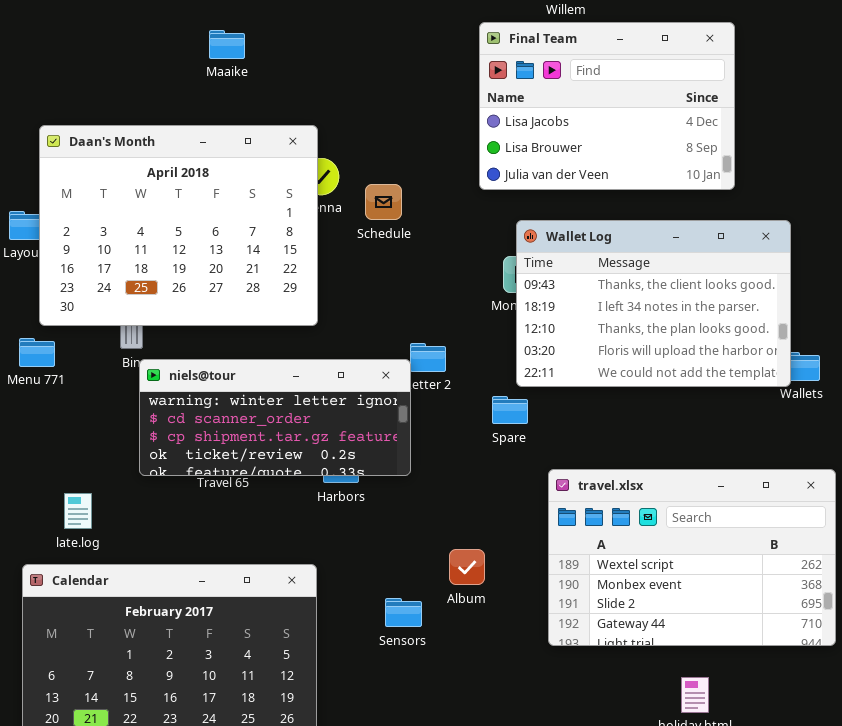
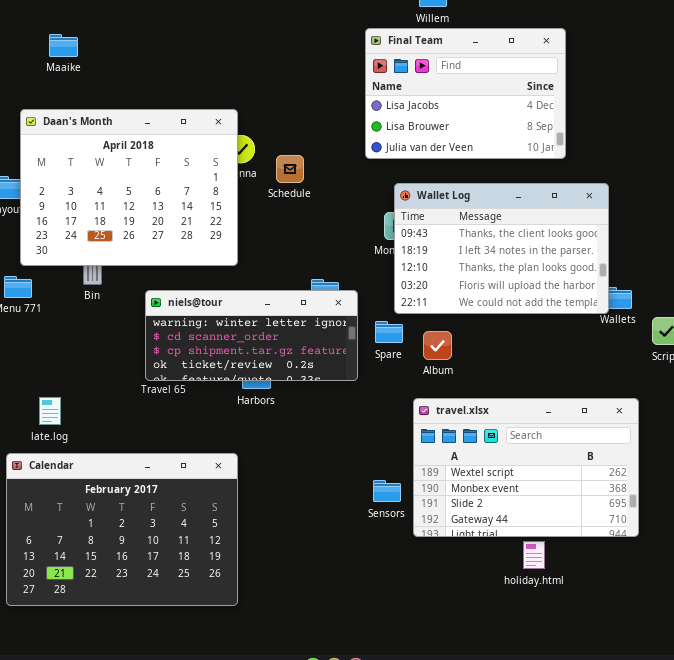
Maaike: [209,30,245,59] -> [49,34,78,57], moved
niels@tour: [139,359,411,476] -> [145,290,358,381], moved
travel.xlsx: [548,469,836,646] -> [413,398,639,537], moved
Album: [449,549,485,585] -> [423,331,452,360], moved
Sensors: [385,598,422,627] -> [373,480,401,502], moved

